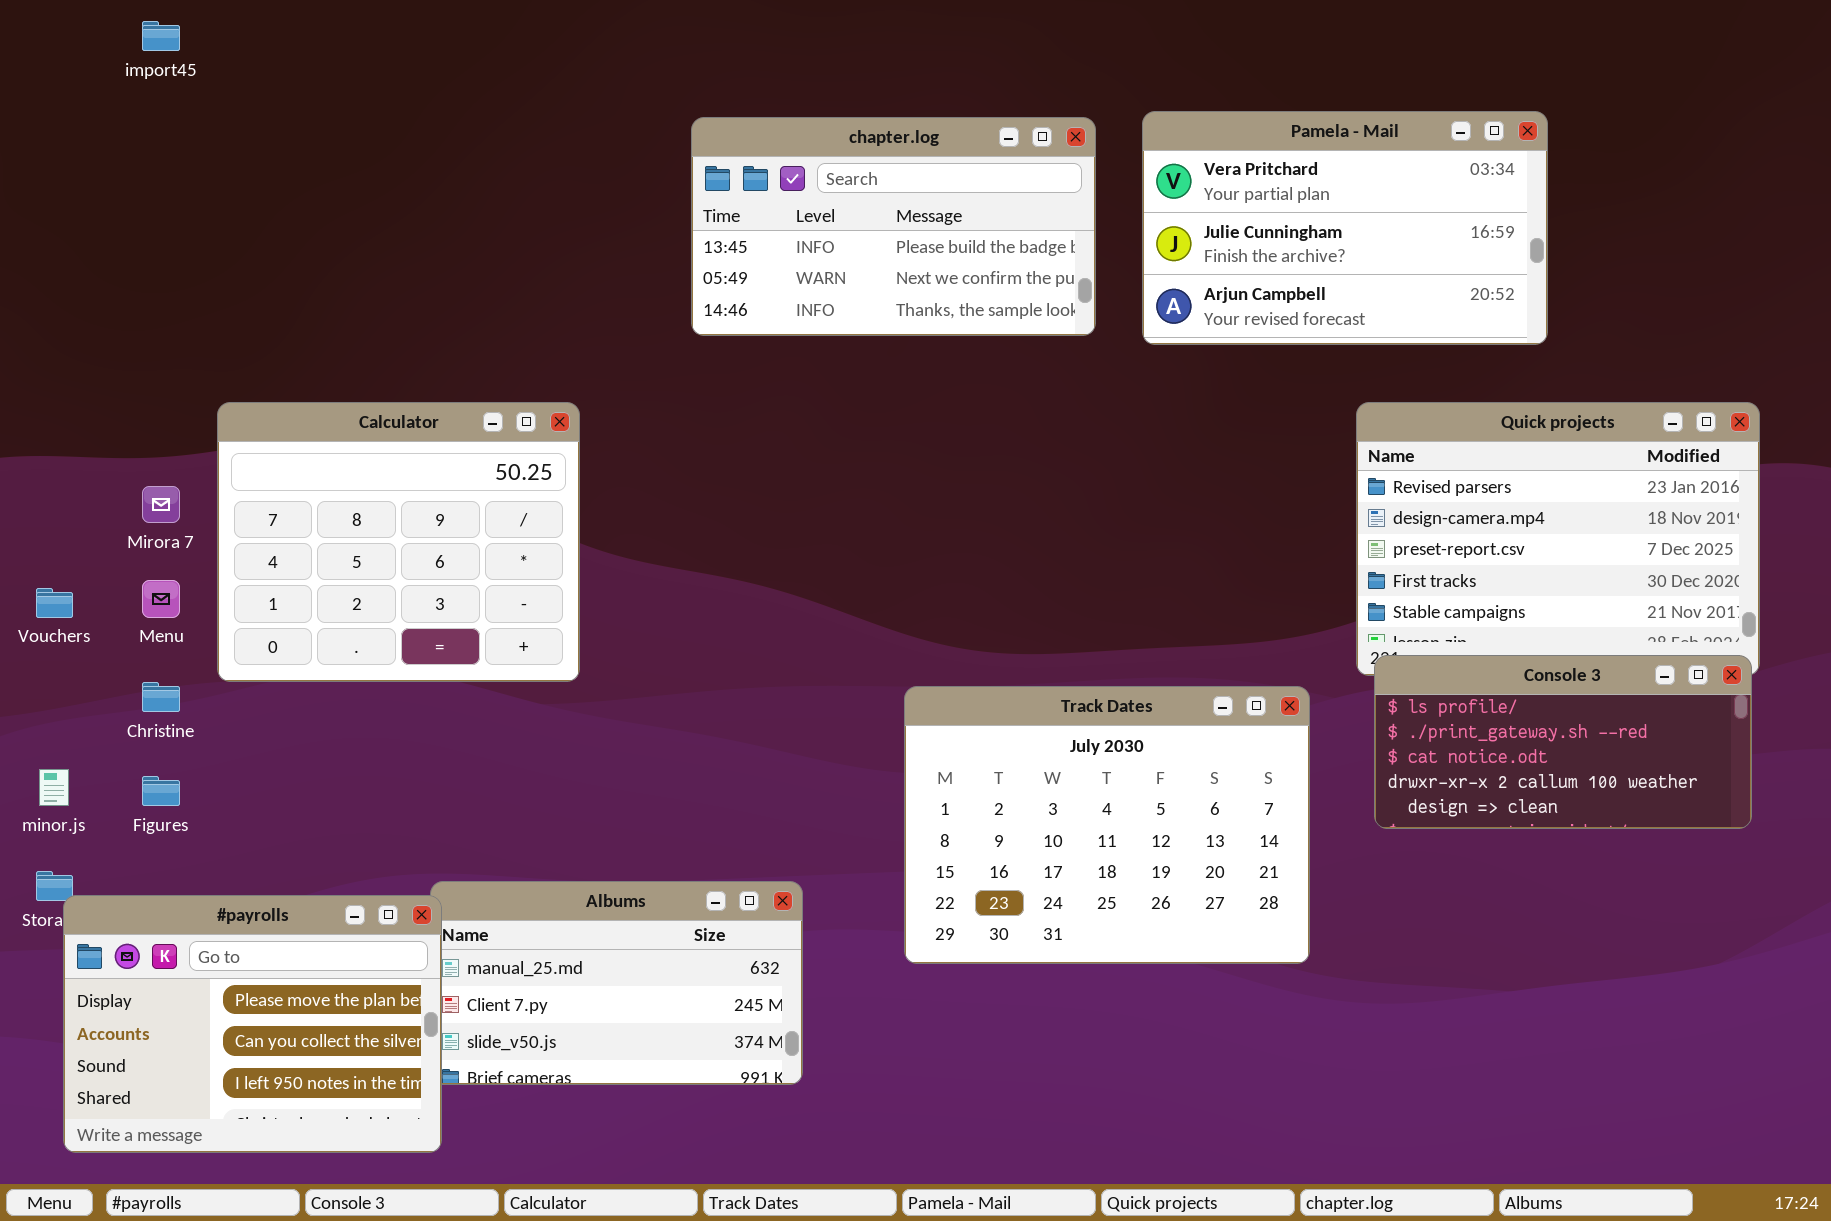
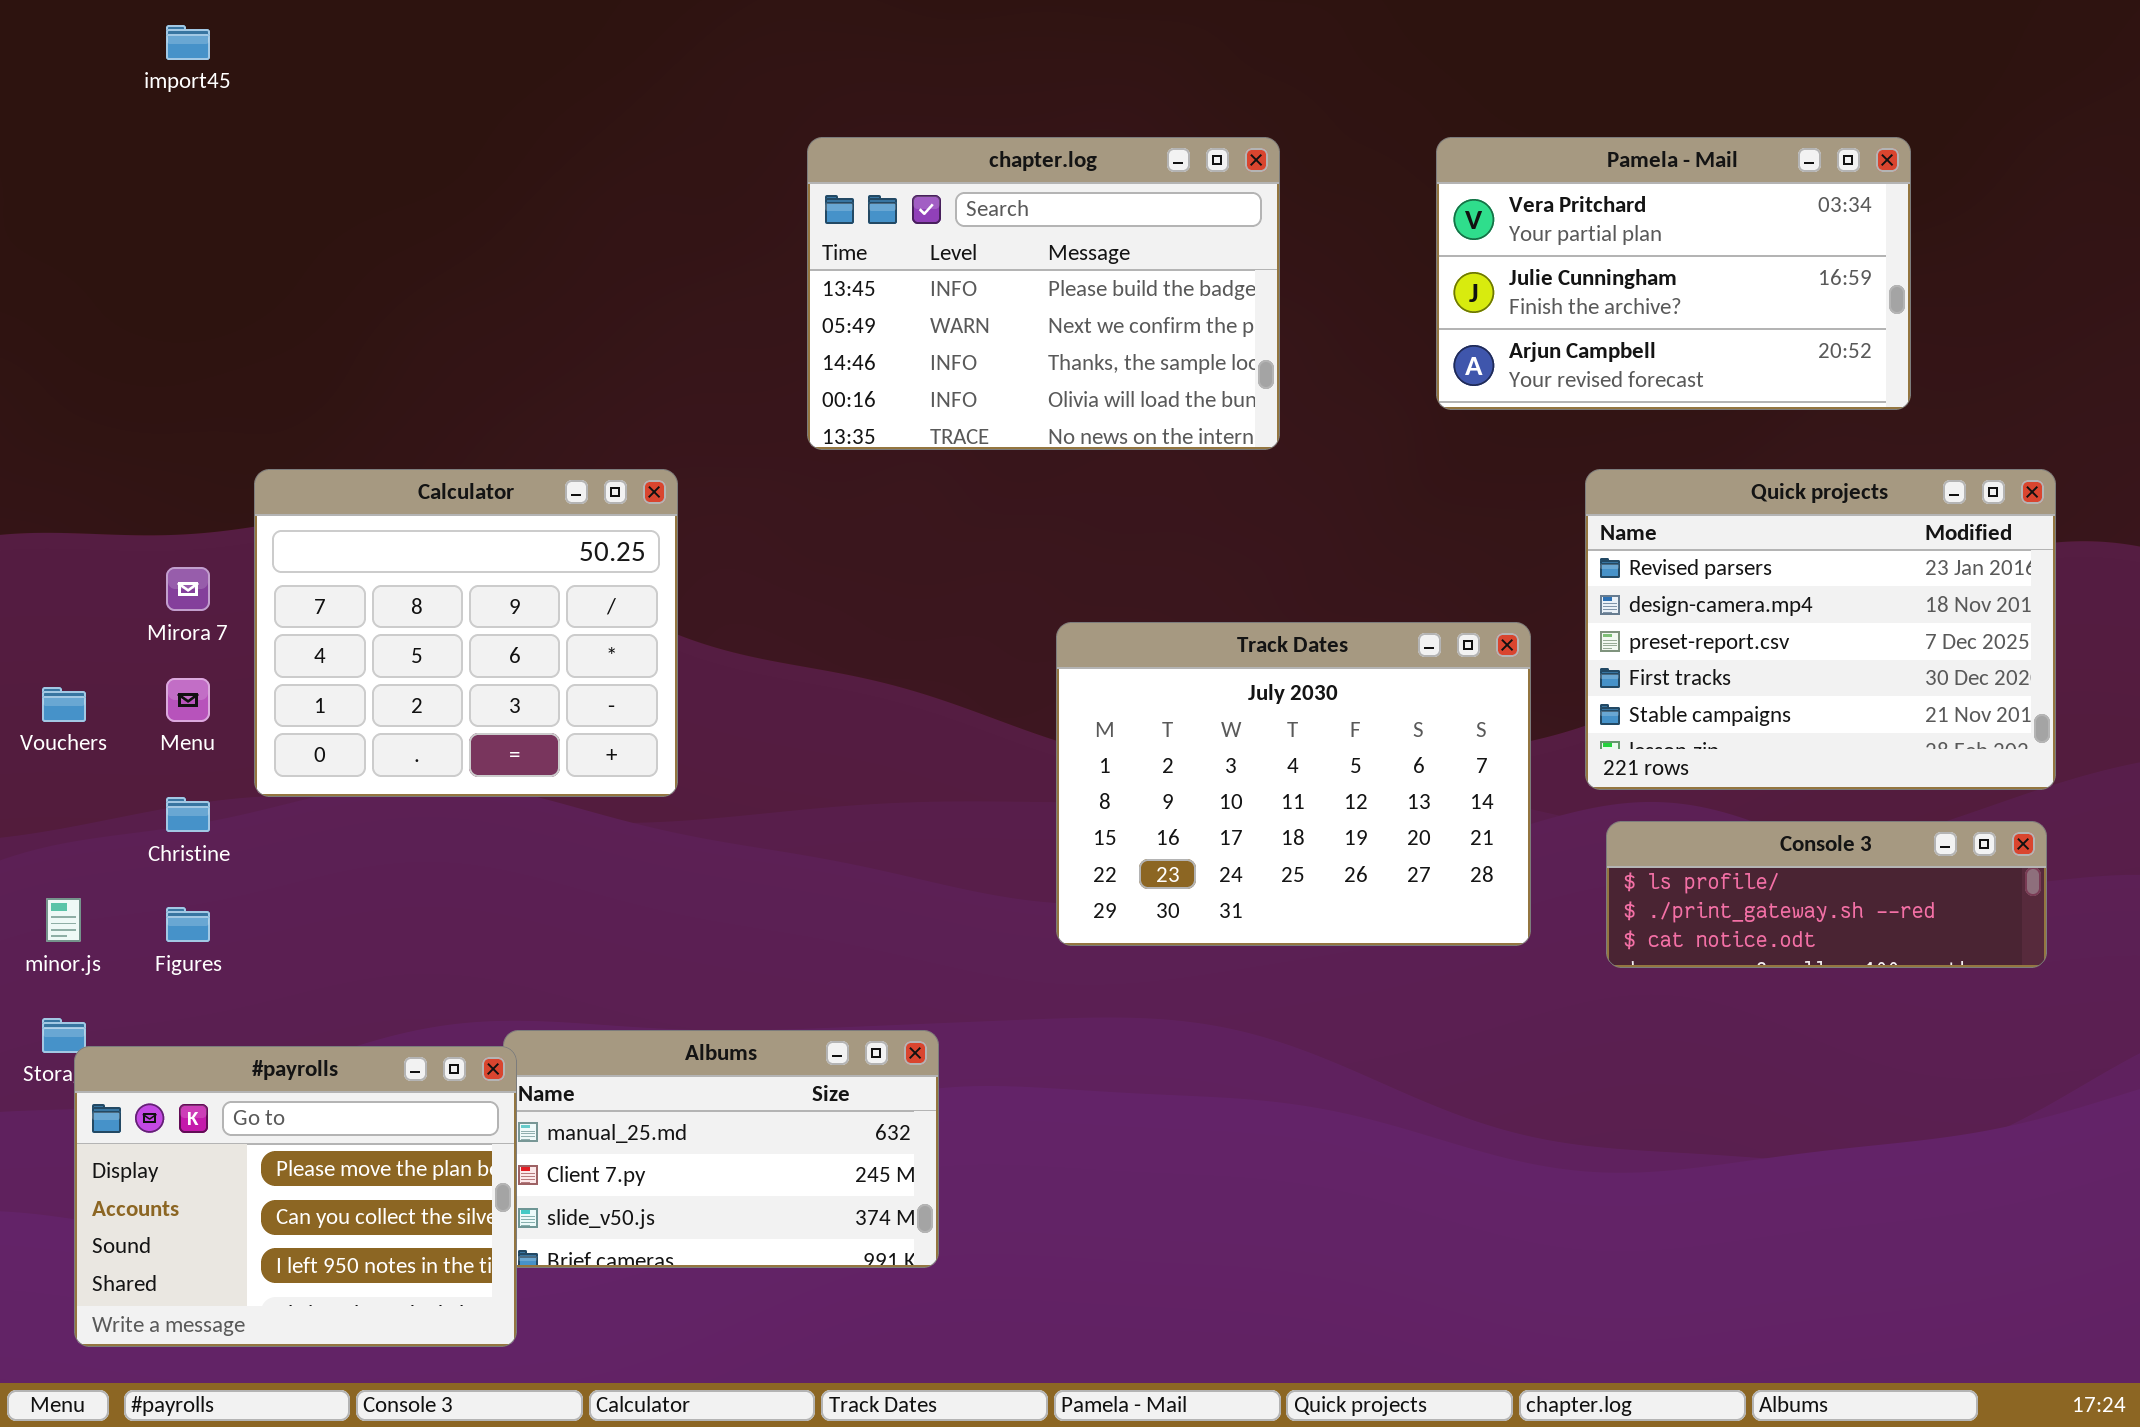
Pamela - Mail: [1142,111,1548,345] -> [1436,137,1911,410], moved
chapter.log: [691,117,1096,336] -> [807,137,1280,450], resized
Console 3: [1374,655,1752,829] -> [1606,821,2047,968], resized
Track Dates: [904,686,1310,964] -> [1056,622,1531,946], moved

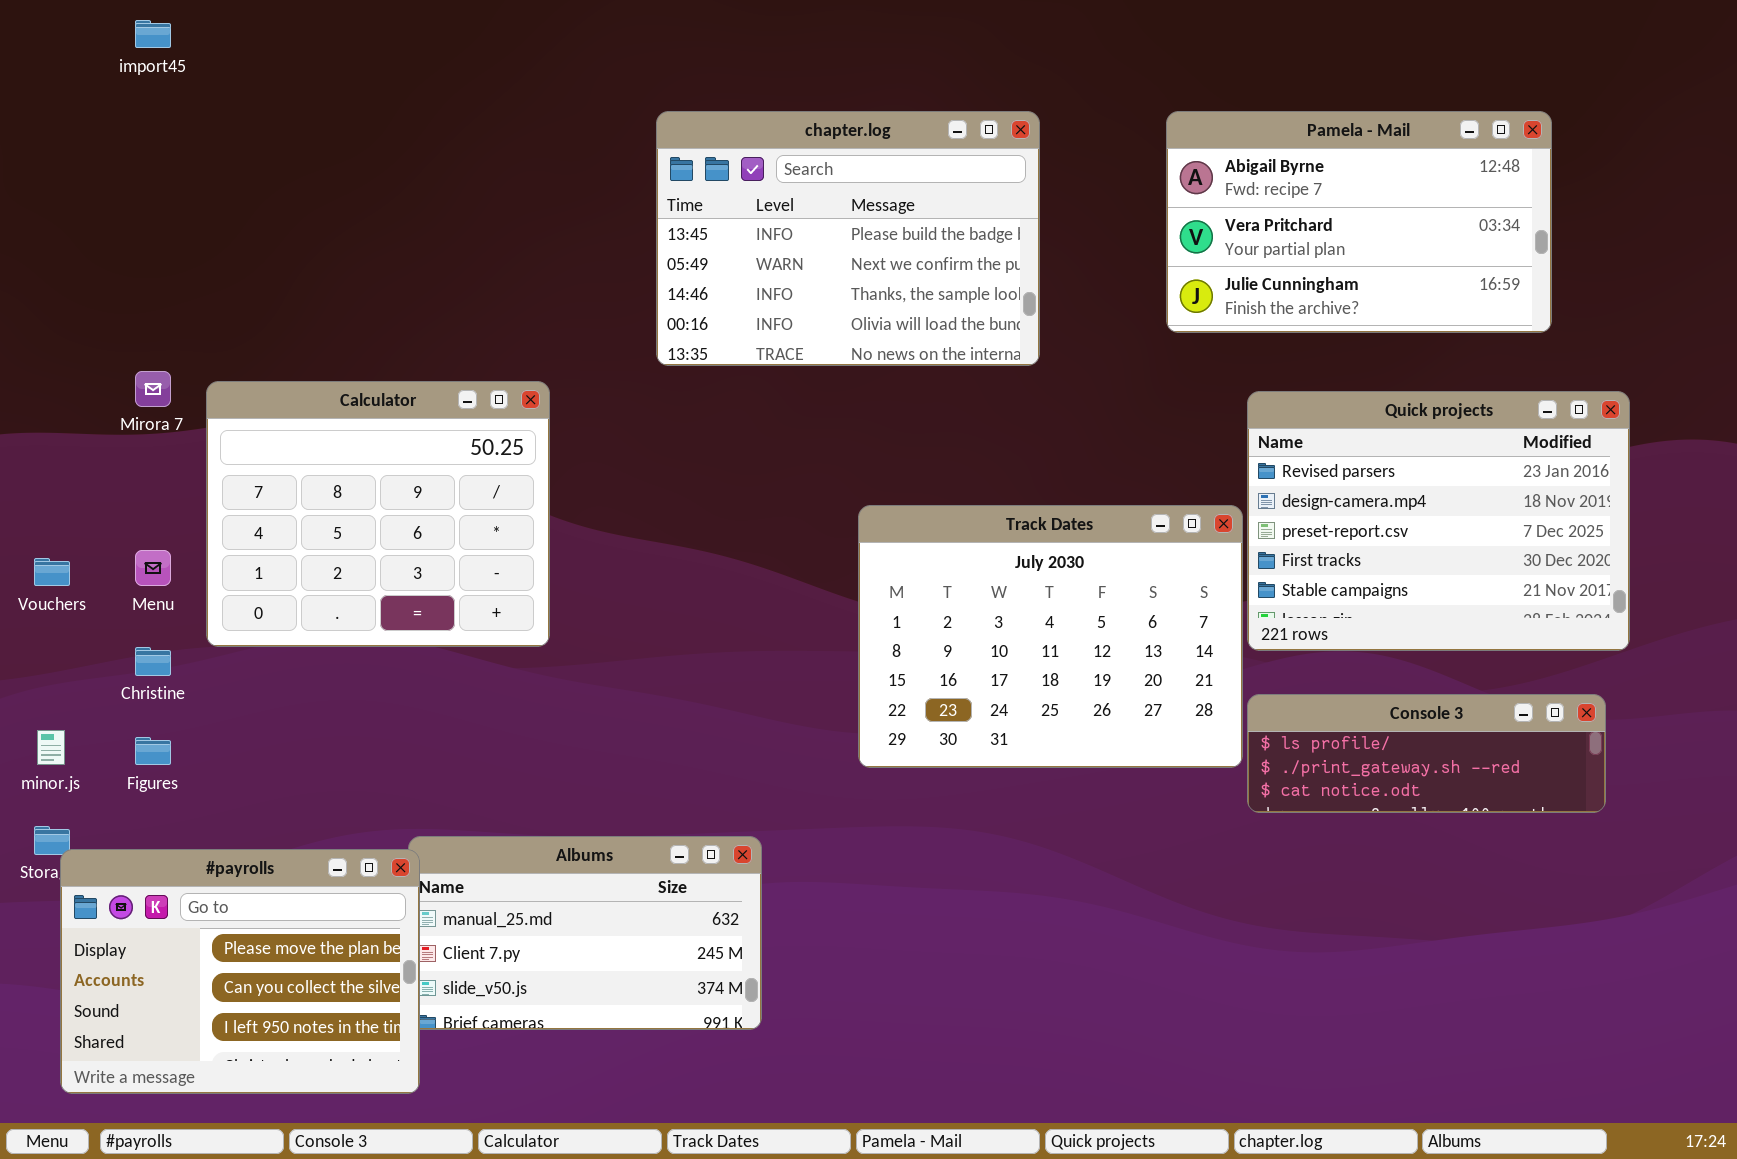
Pamela - Mail: [1436,137,1911,410] -> [1166,111,1552,333], scrolled up 1 row
Quick projects: [1585,469,2056,790] -> [1247,391,1630,651], moved
Mirora 7: [166,567,210,611] -> [135,371,171,407], moved
Console 3: [1606,821,2047,968] -> [1247,694,1606,813], moved

